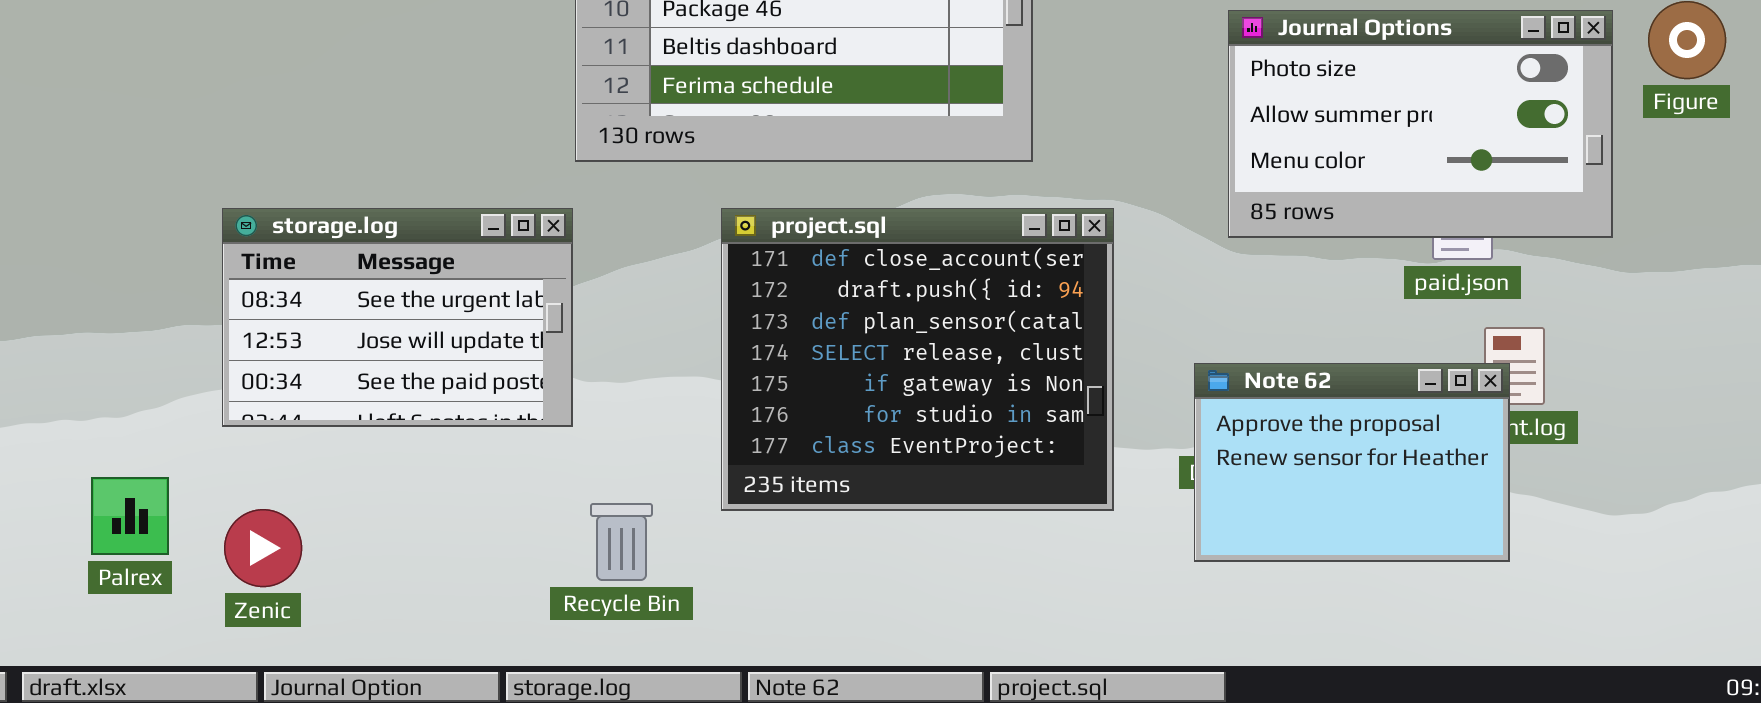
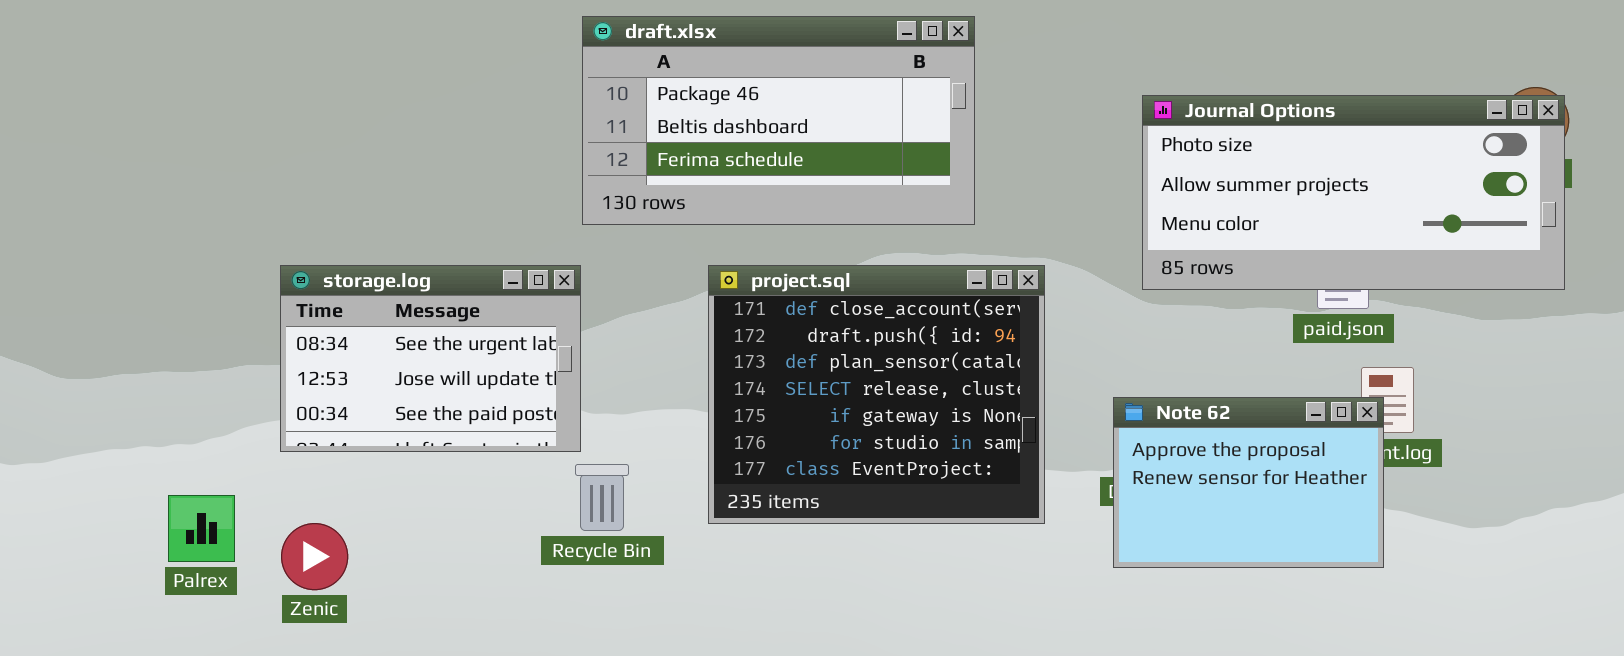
Journal Options: [1228,10,1613,238] -> [1142,95,1565,290], resized
Recycle Bin: [590,503,653,581] -> [575,464,629,531], moved

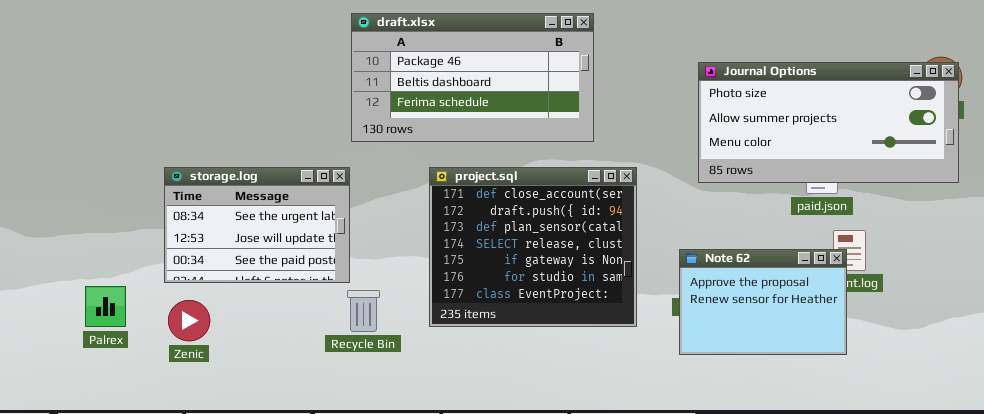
Palrex: [168,495,235,562] -> [85,286,126,327], moved
Zenic: [281,523,348,590] -> [168,300,210,341], moved

